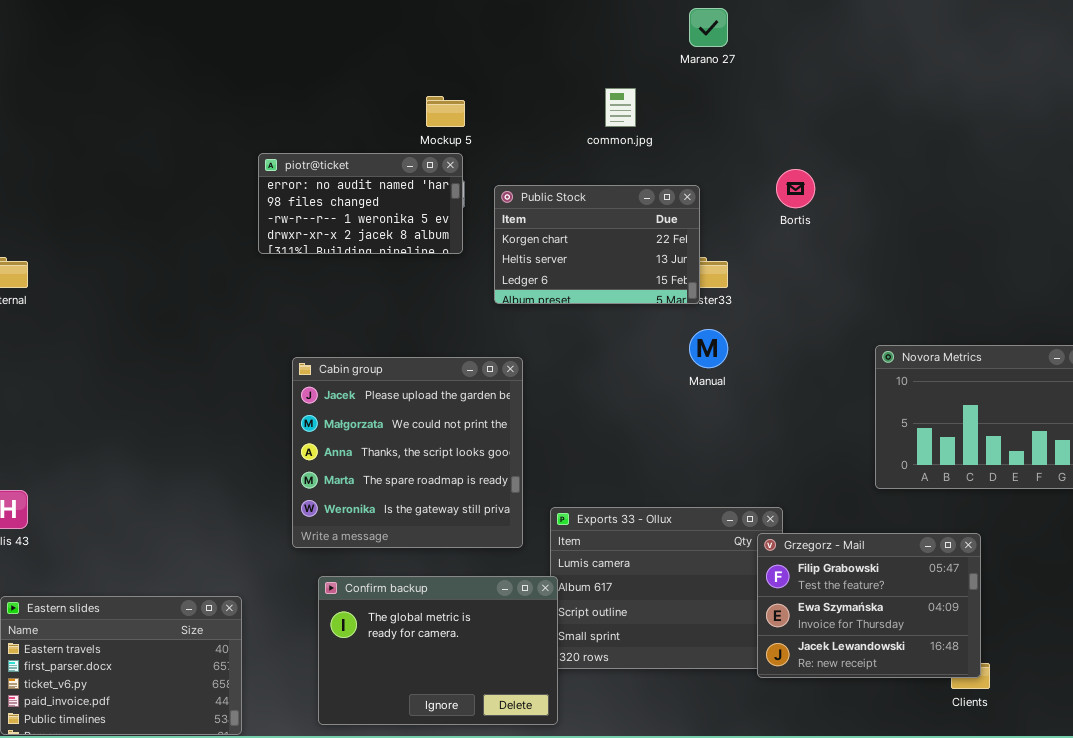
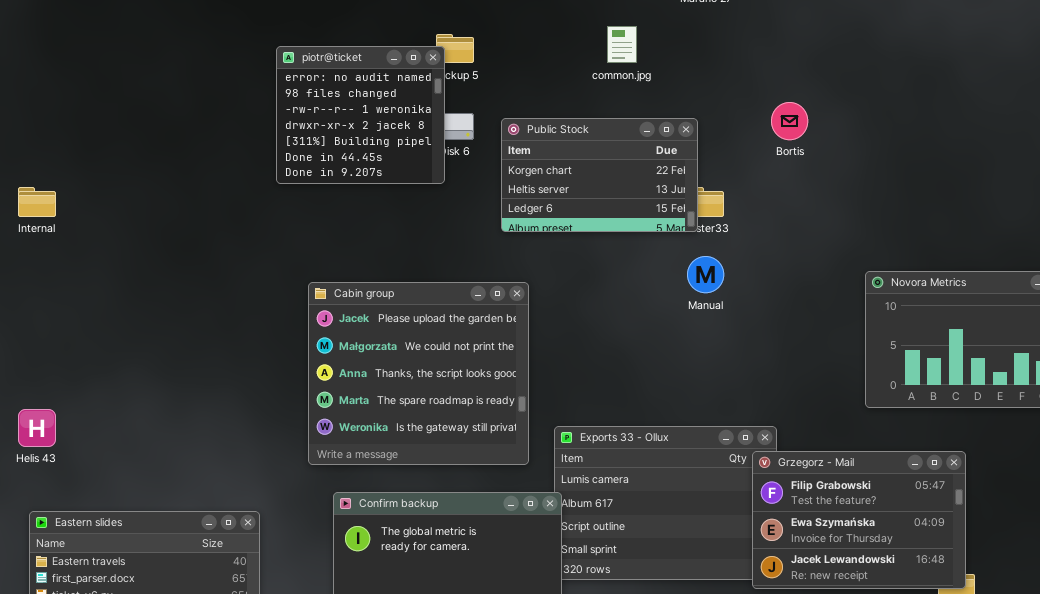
piotr@ticket: [258,153,463,254] -> [276,46,445,184], resized

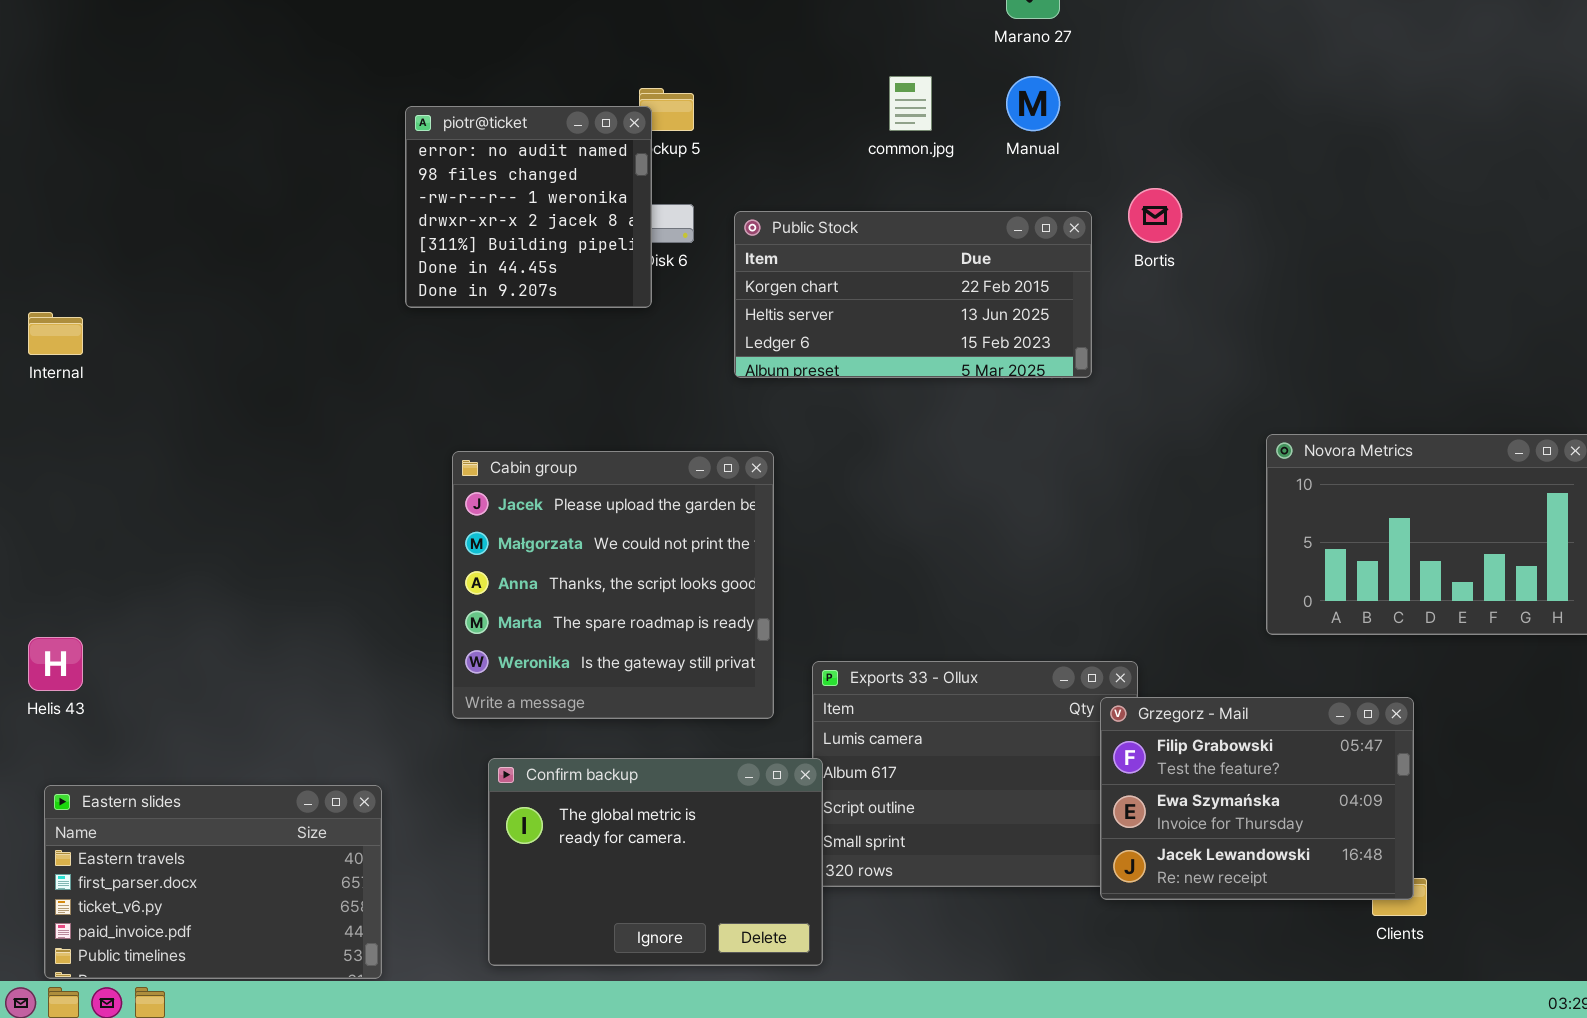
Public Stock: [501,118,698,232] -> [734,211,1092,378], resized
Manual: [687,256,724,293] -> [1006,76,1060,131], moved

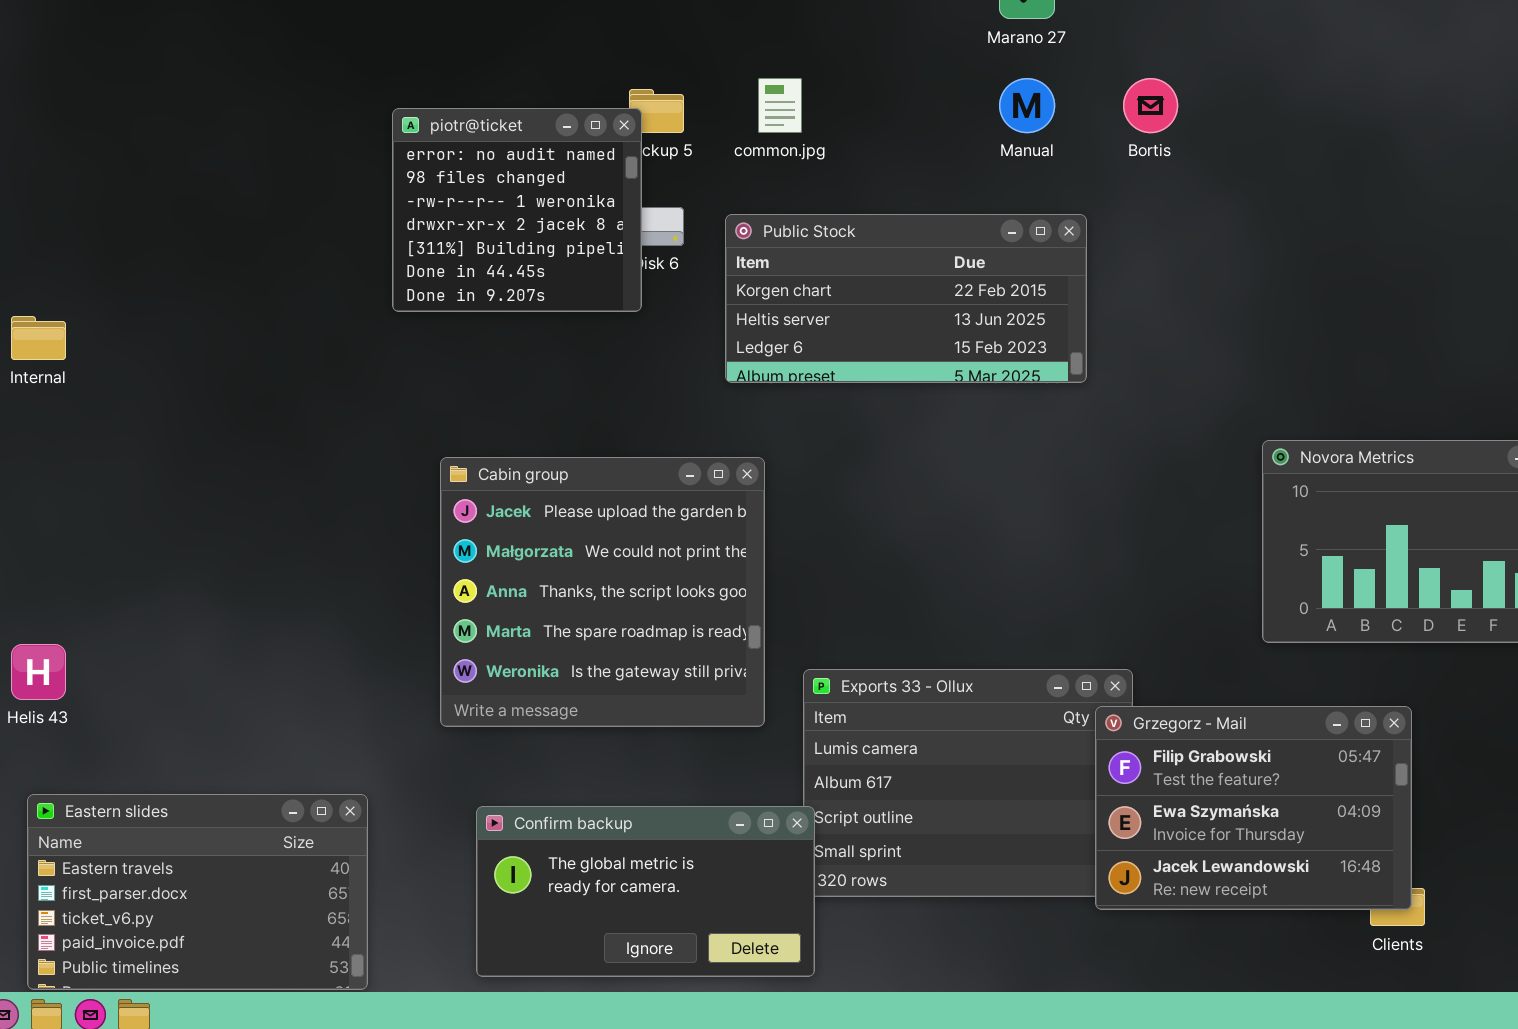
common.jpg: [889,76,932,131] -> [758,78,802,133], moved
Bortis: [1128,188,1182,243] -> [1123,78,1178,133], moved
Confirm backup: [488,758,823,966] -> [476,806,815,977], resized

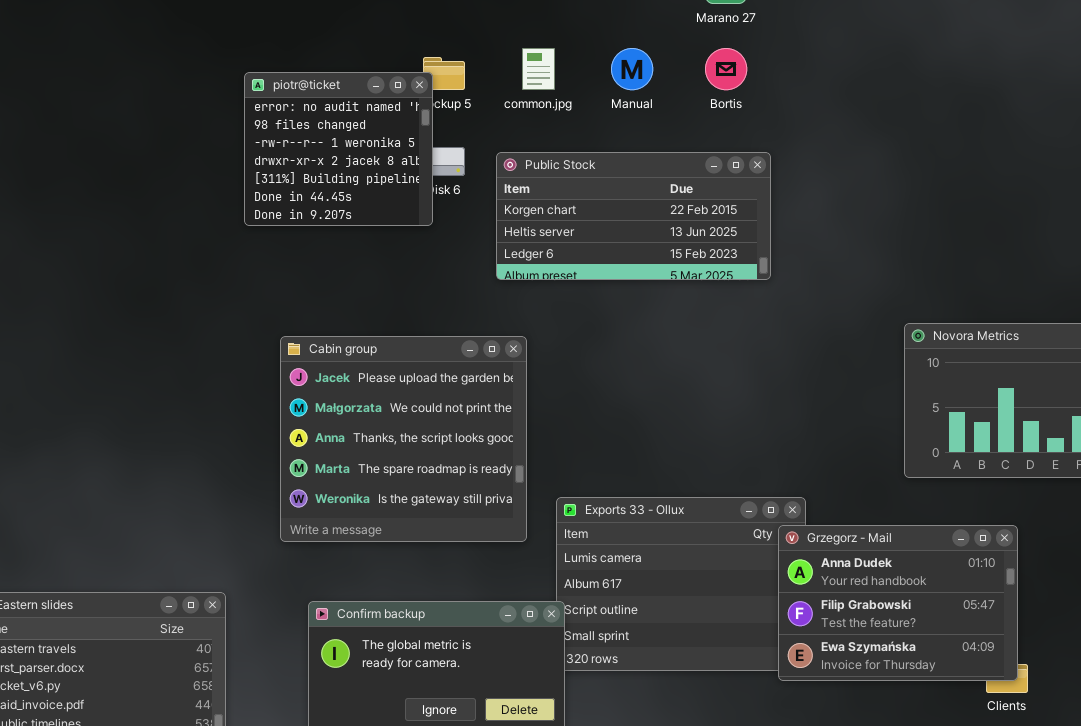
Manual: [999,78,1055,133] -> [611,48,653,90], moved
Bortis: [1123,78,1178,133] -> [705,48,747,90], moved
Grzegorz - Mail: [1095,706,1412,910] -> [778,525,1018,681], scrolled up 1 row

